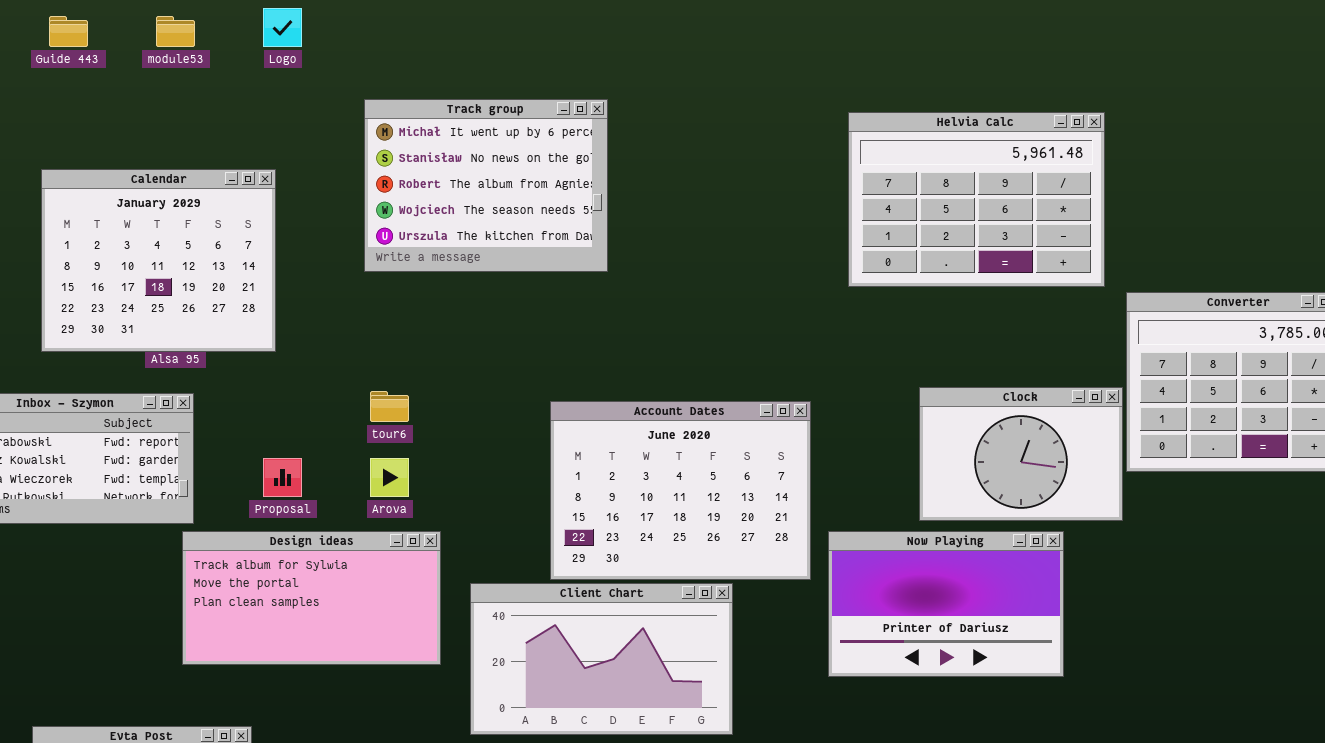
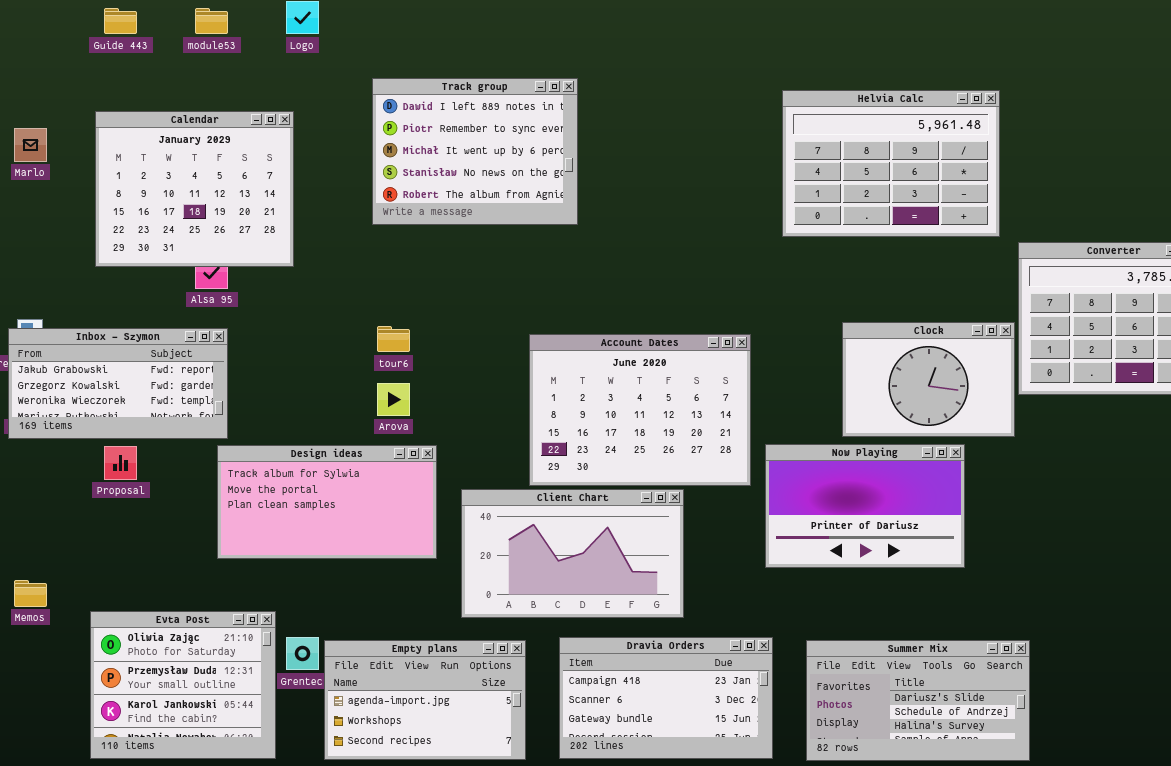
Track group: [364,99,608,272] -> [372,78,578,225], scrolled up 2 rows
Calendar: [41,169,276,352] -> [95,111,294,267], moved
Proposal: [263,458,302,497] -> [104,446,137,480], moved

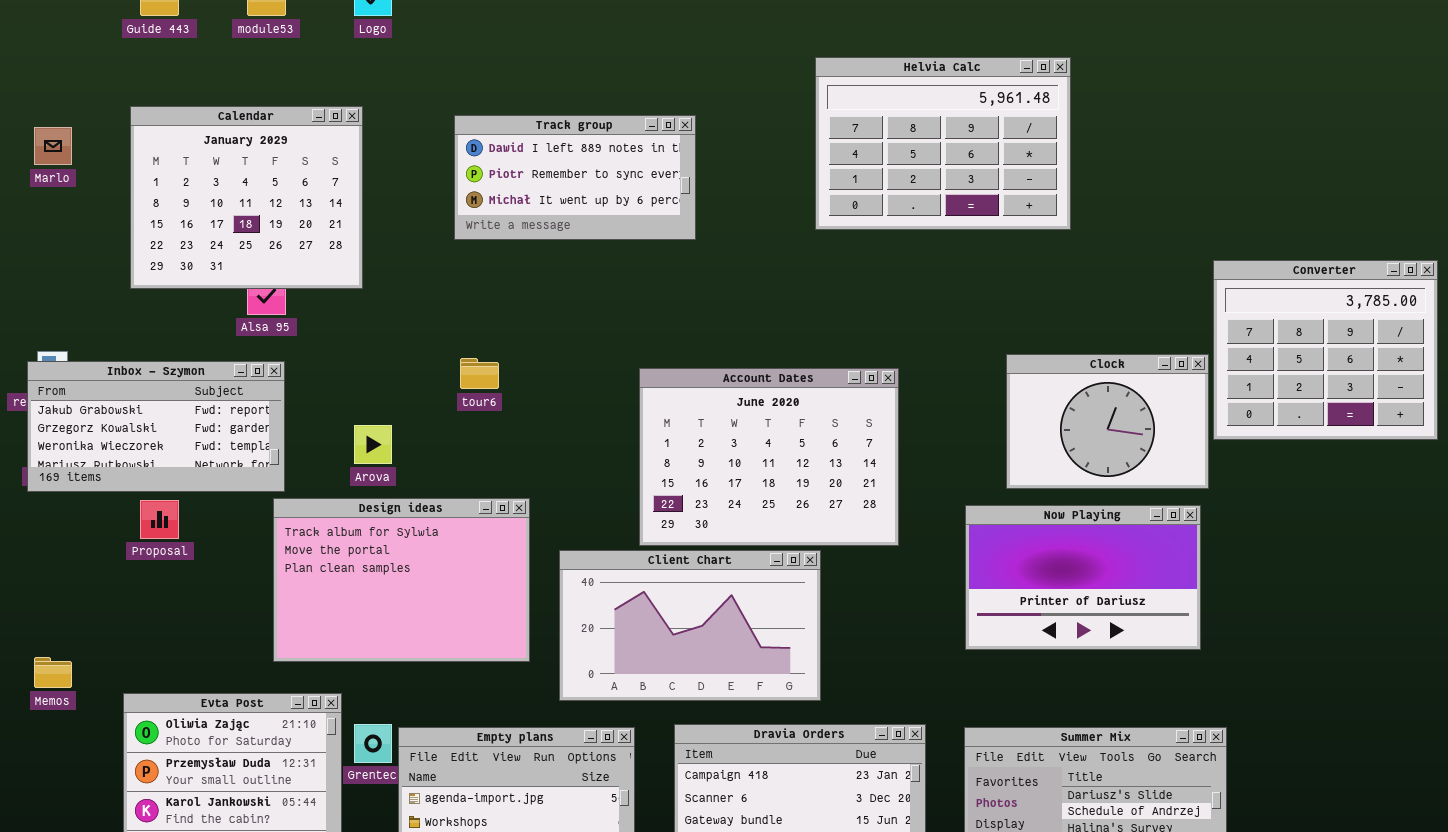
Track group: [372,78,578,225] -> [454,115,696,240], resized
Helvia Calc: [782,90,1000,237] -> [815,57,1071,230], moved
Arova: [377,383,410,416] -> [354,425,392,464], moved
Now Playing: [765,444,965,568] -> [965,505,1201,650], moved
Design ideas: [217,445,437,559] -> [273,498,530,662], resized

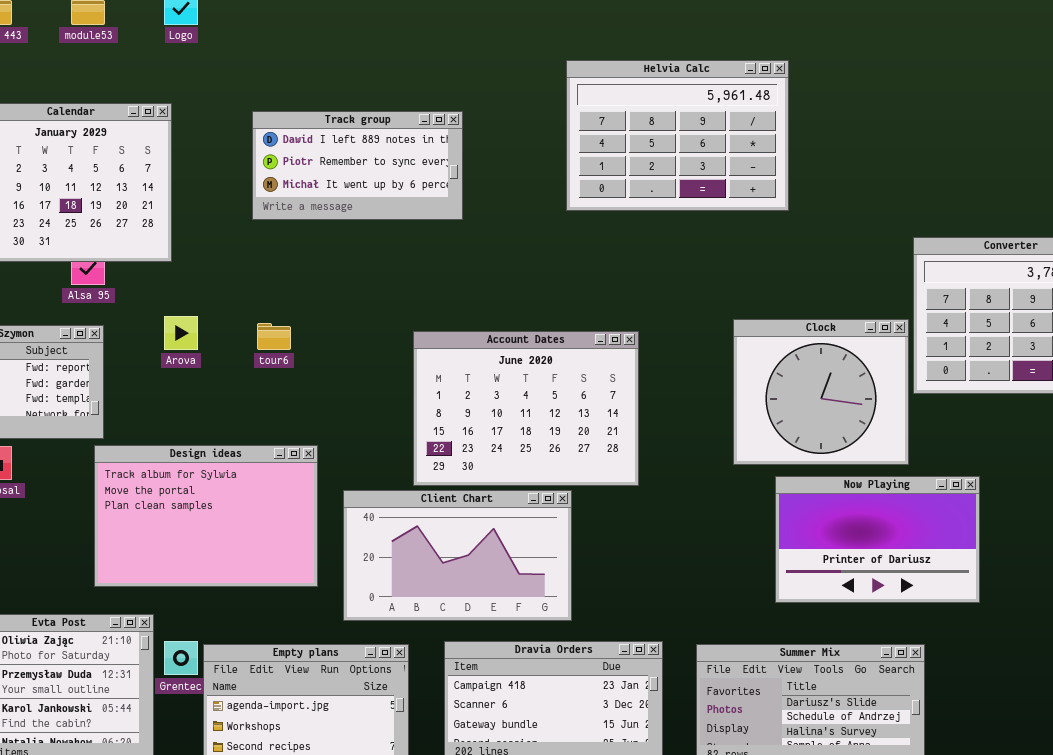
Clock: [1006,354,1209,489] -> [733,319,909,465], resized
Arova: [354,425,392,464] -> [164,316,198,350], moved
Now Playing: [965,505,1201,650] -> [775,476,980,603], moved

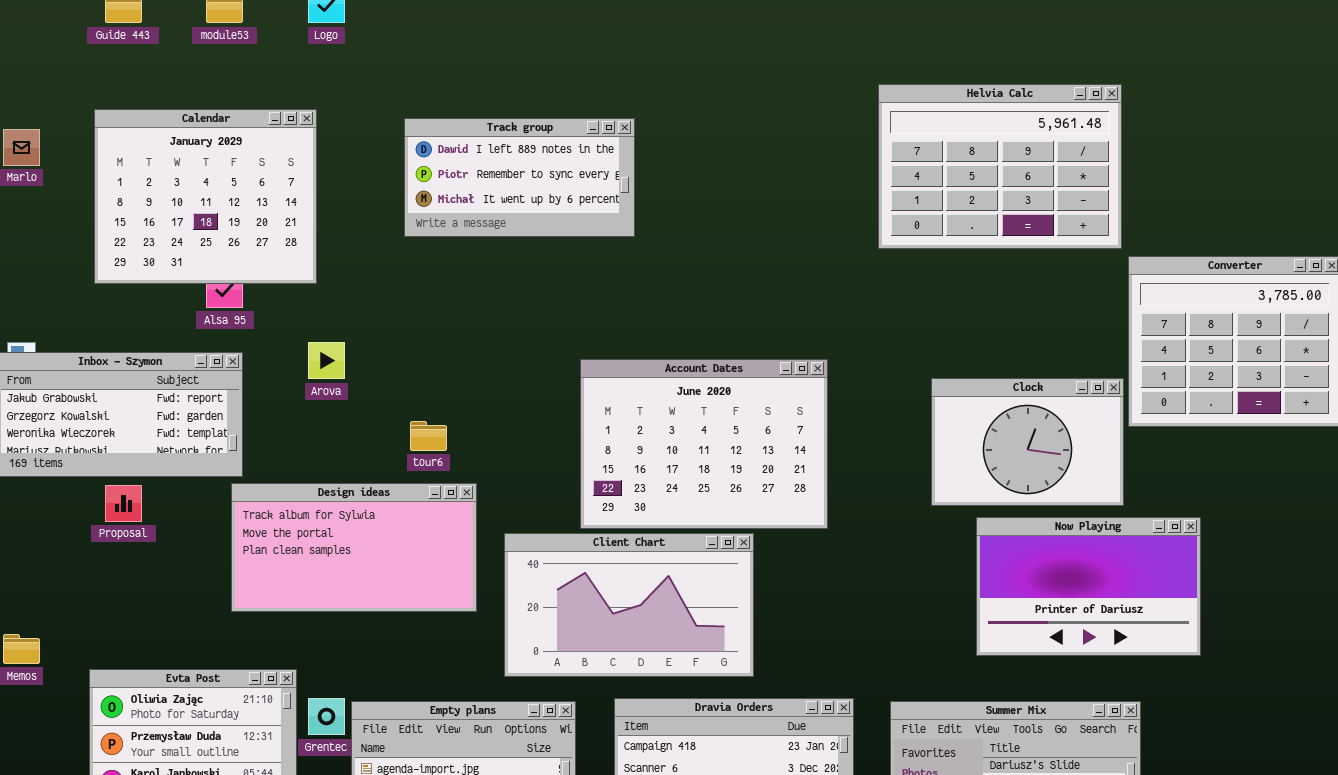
Helvia Calc: [566,60,789,211] -> [878,84,1122,249], moved
Clock: [733,319,909,465] -> [931,378,1124,506], resized
tour6: [257,323,291,350] -> [410,421,447,451], moved
Design ideas: [94,445,318,587] -> [231,483,477,612], resized

